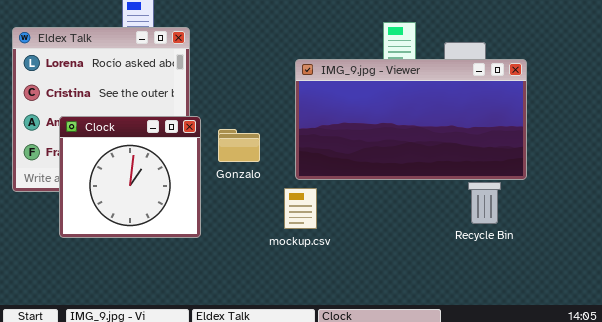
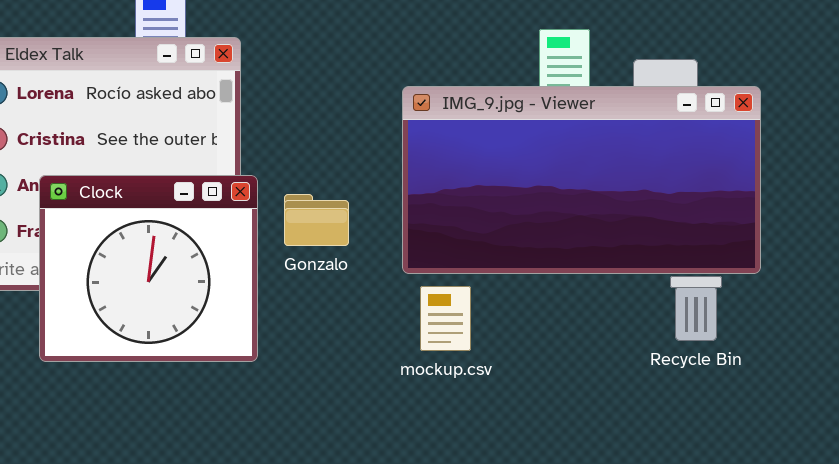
mockup.csv: [284,188,317,229] -> [420,286,471,351], moved

